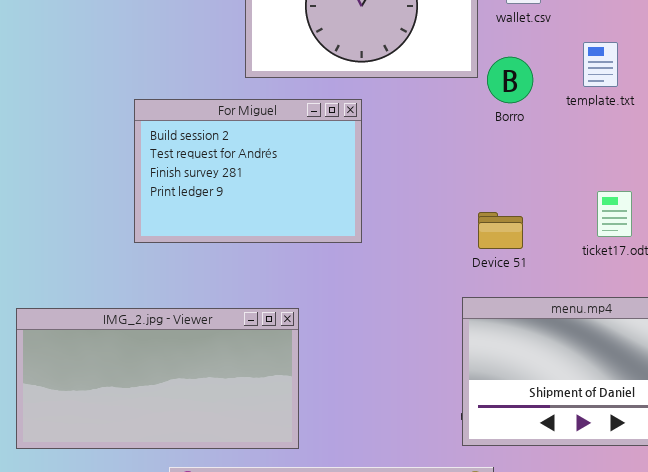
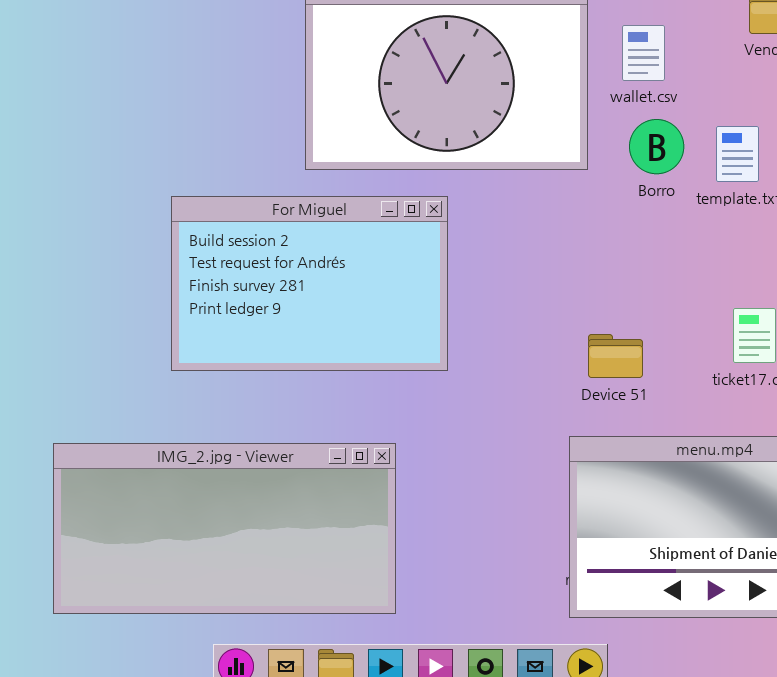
Borro: [487,57,533,103] -> [629,119,684,174], moved
IMG_2.jpg - Viewer: [16,308,299,449] -> [53,443,396,614], moved

